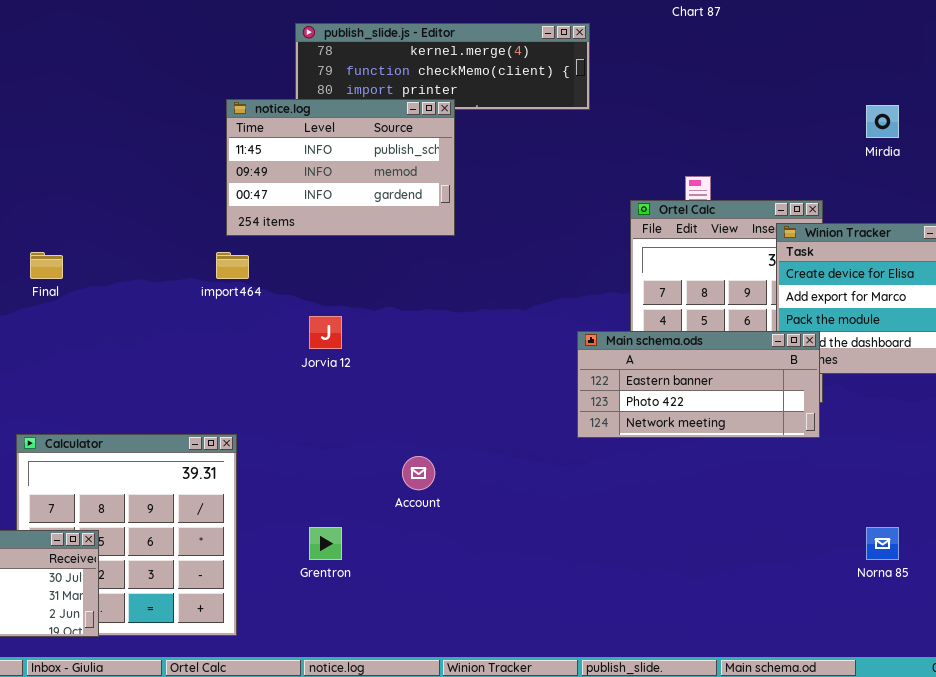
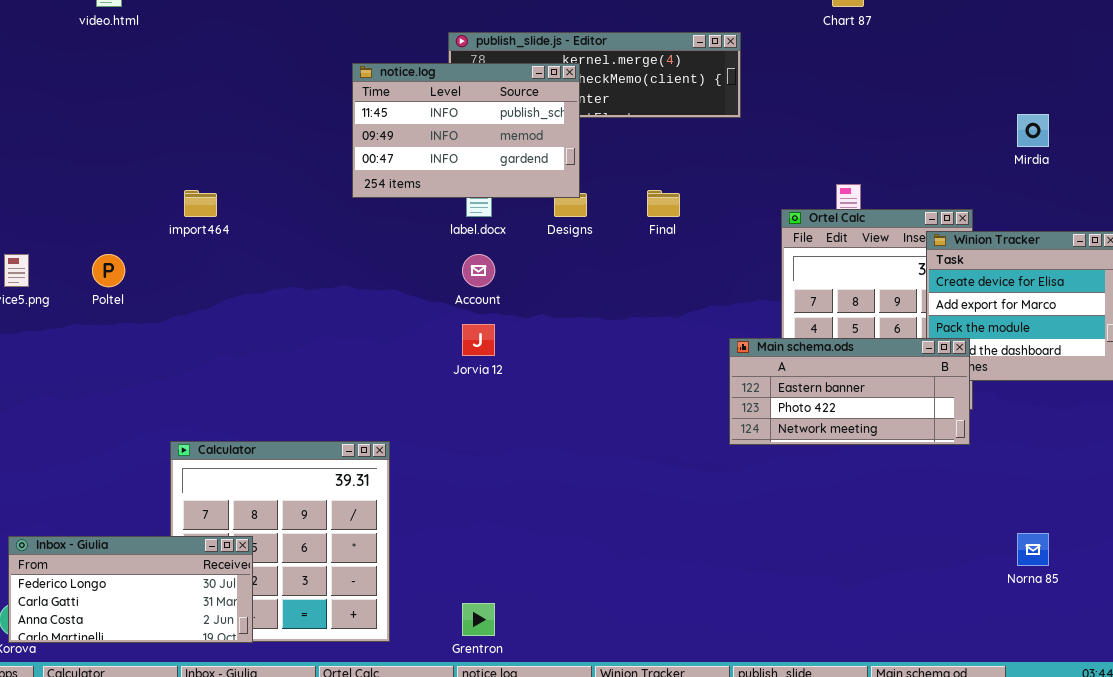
notice.log: [226,99,455,236] -> [352,63,580,198], moved
Final: [30,252,63,279] -> [647,190,680,217], moved
import464: [216,252,249,279] -> [184,190,217,217], moved
Account: [402,456,435,490] -> [462,254,495,287], moved
Grentron: [309,527,342,560] -> [462,603,495,636], moved

